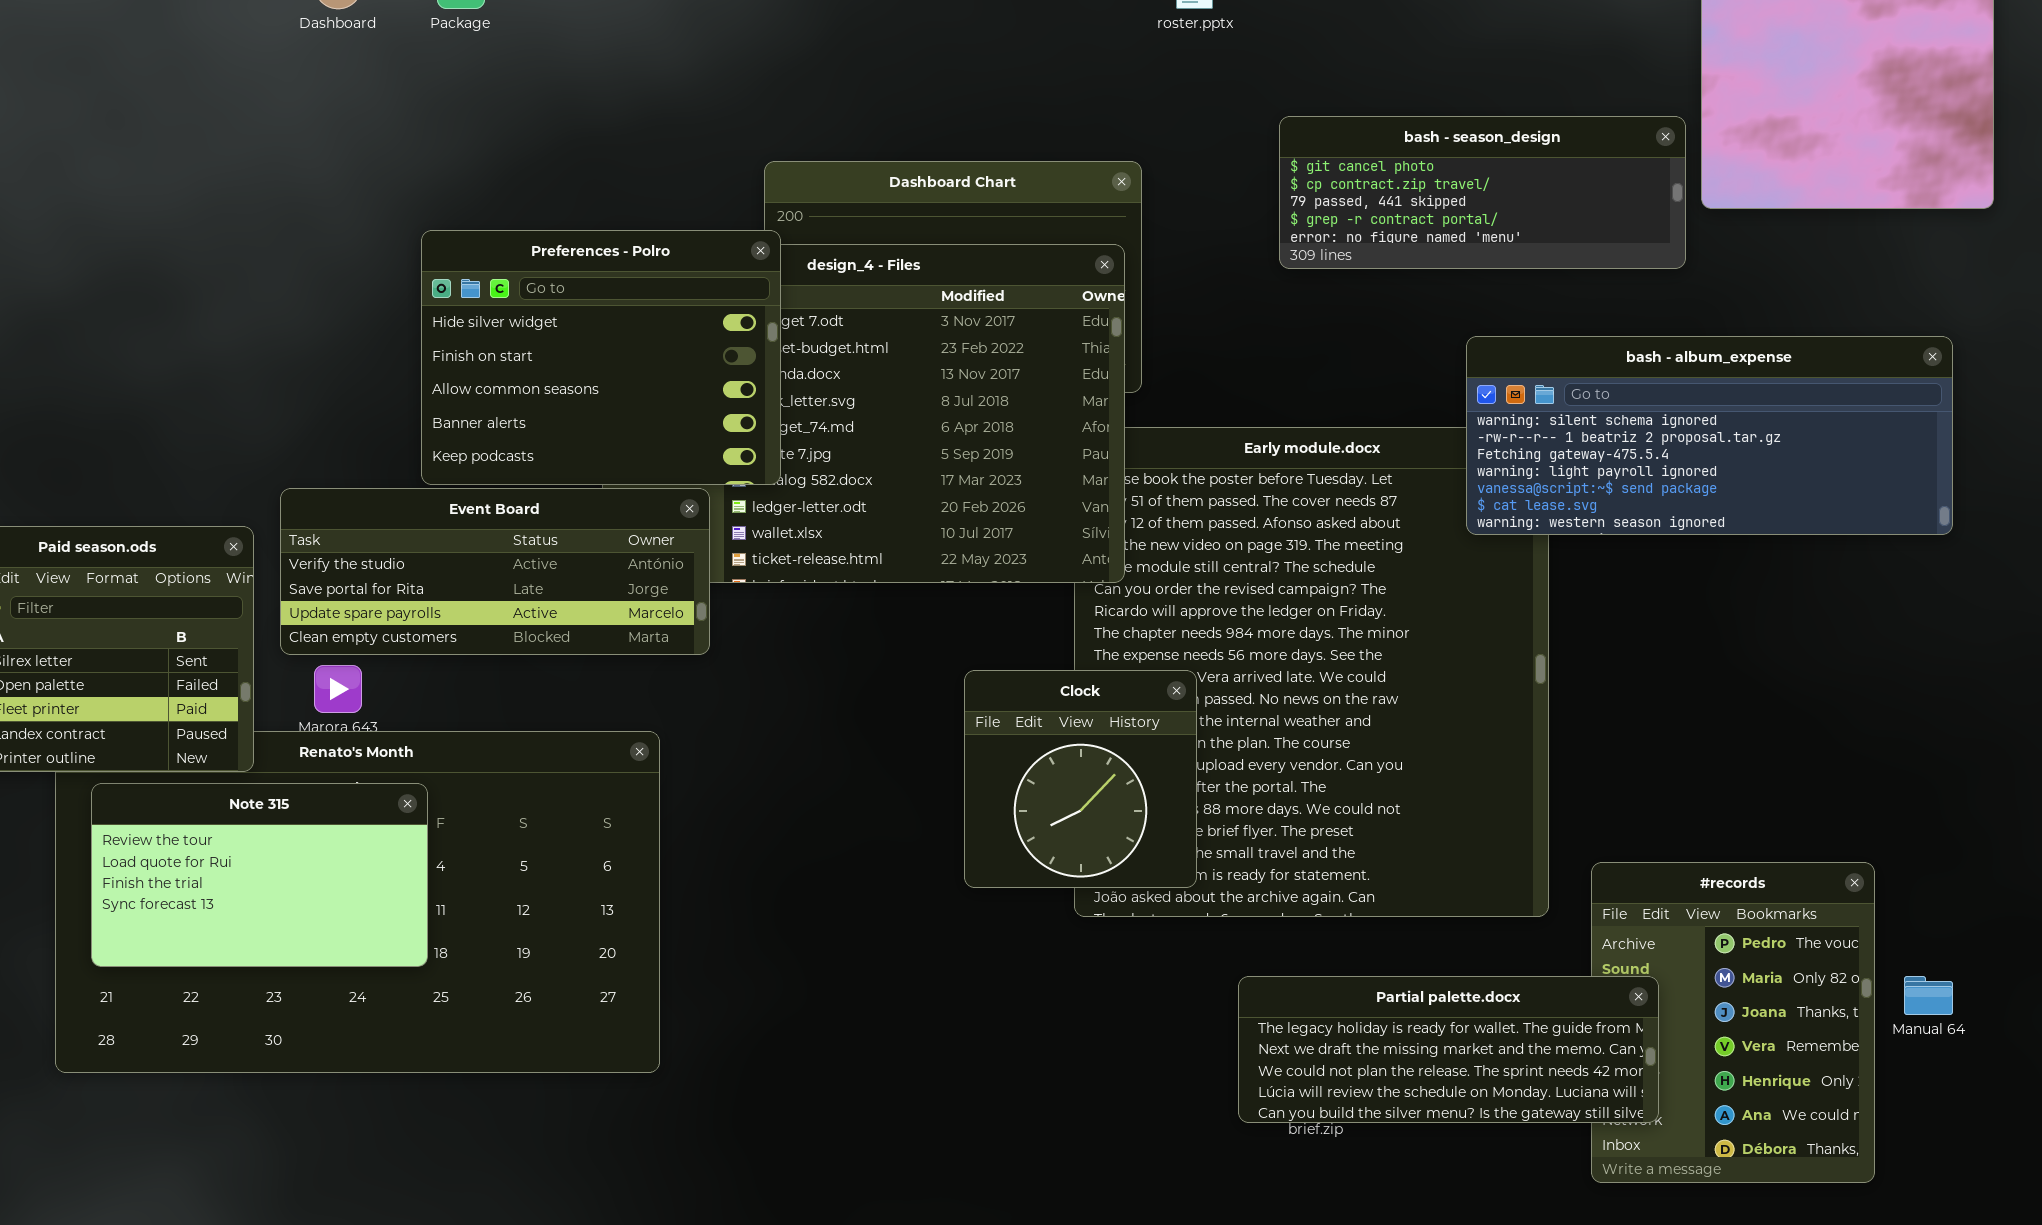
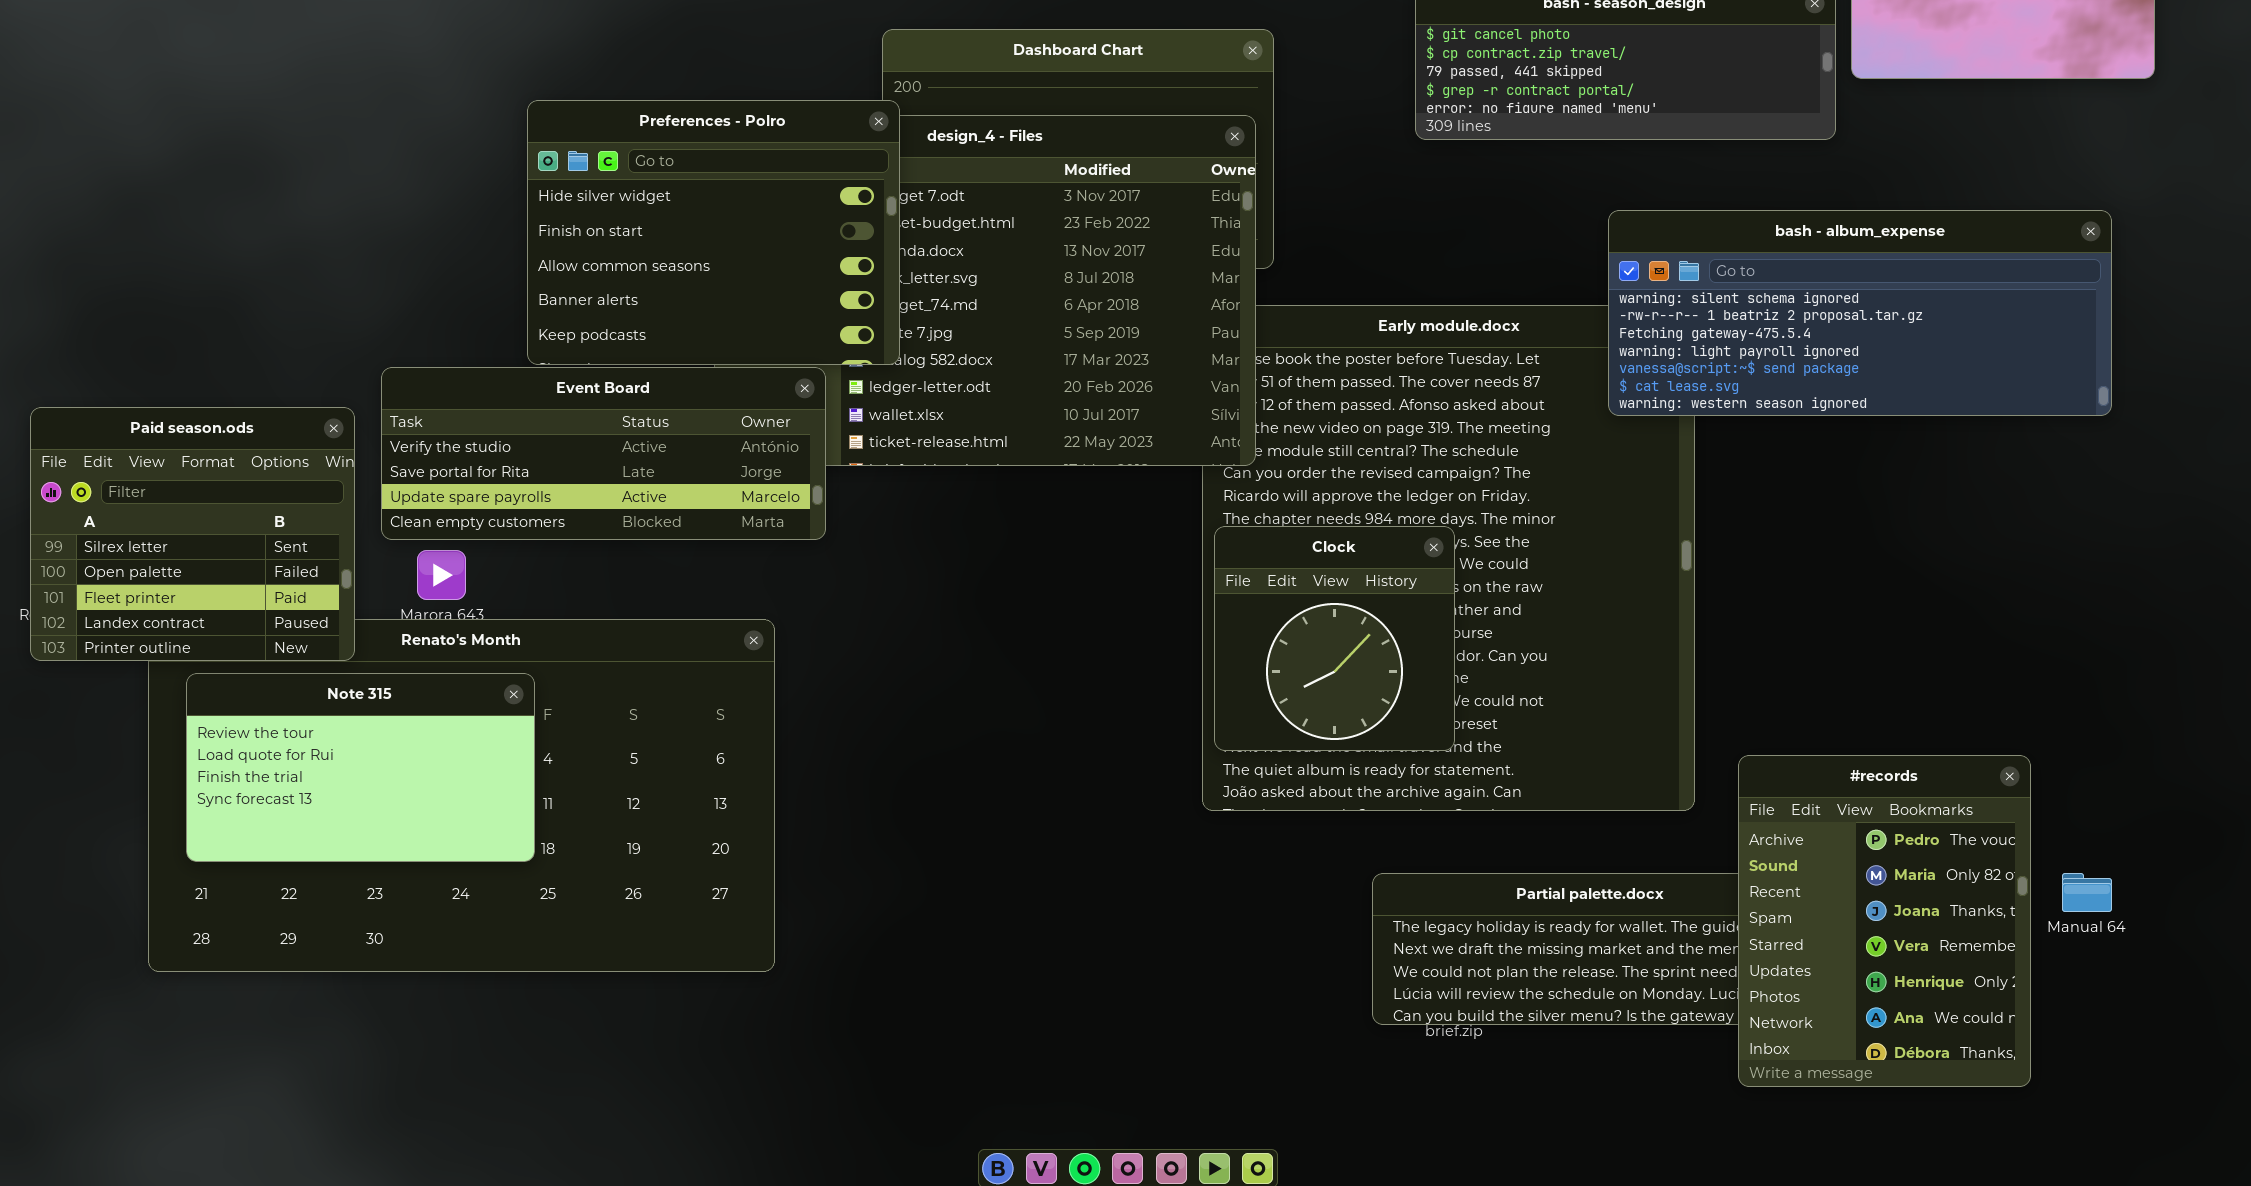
Clock: [964,670,1197,888] -> [1214,526,1455,751], moved
#records: [1591,862,1875,1183] -> [1738,755,2031,1087], raised

